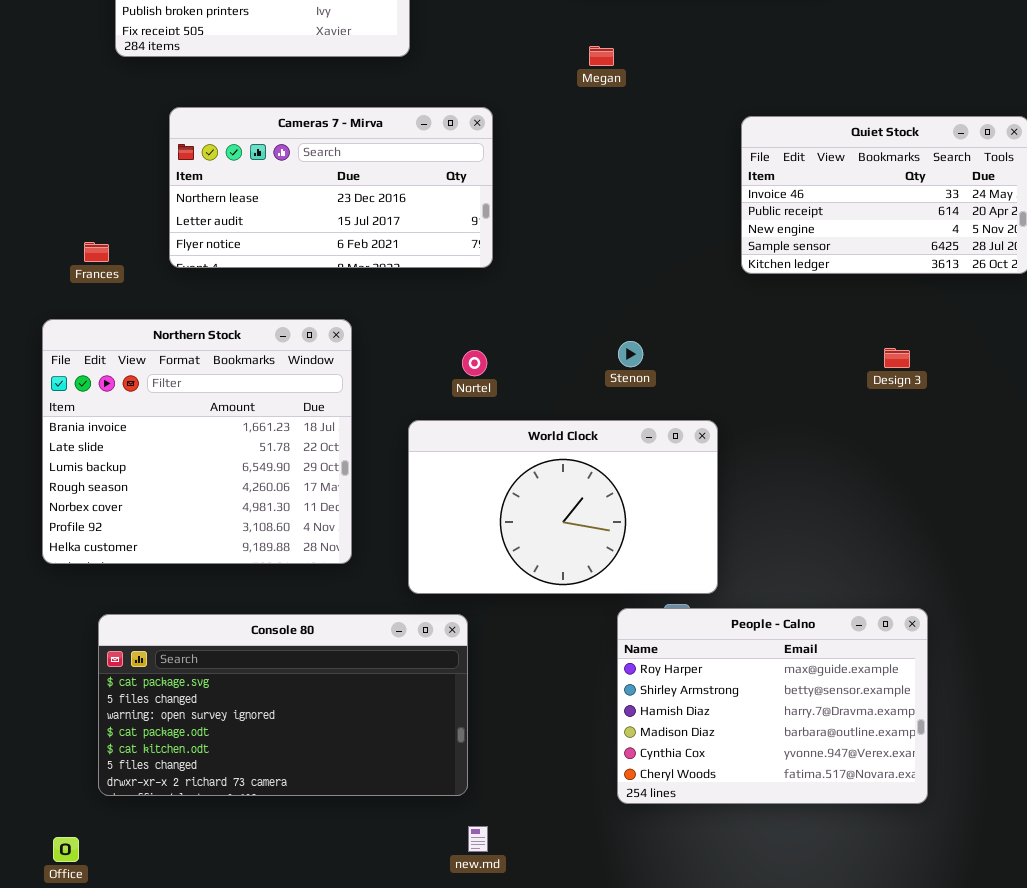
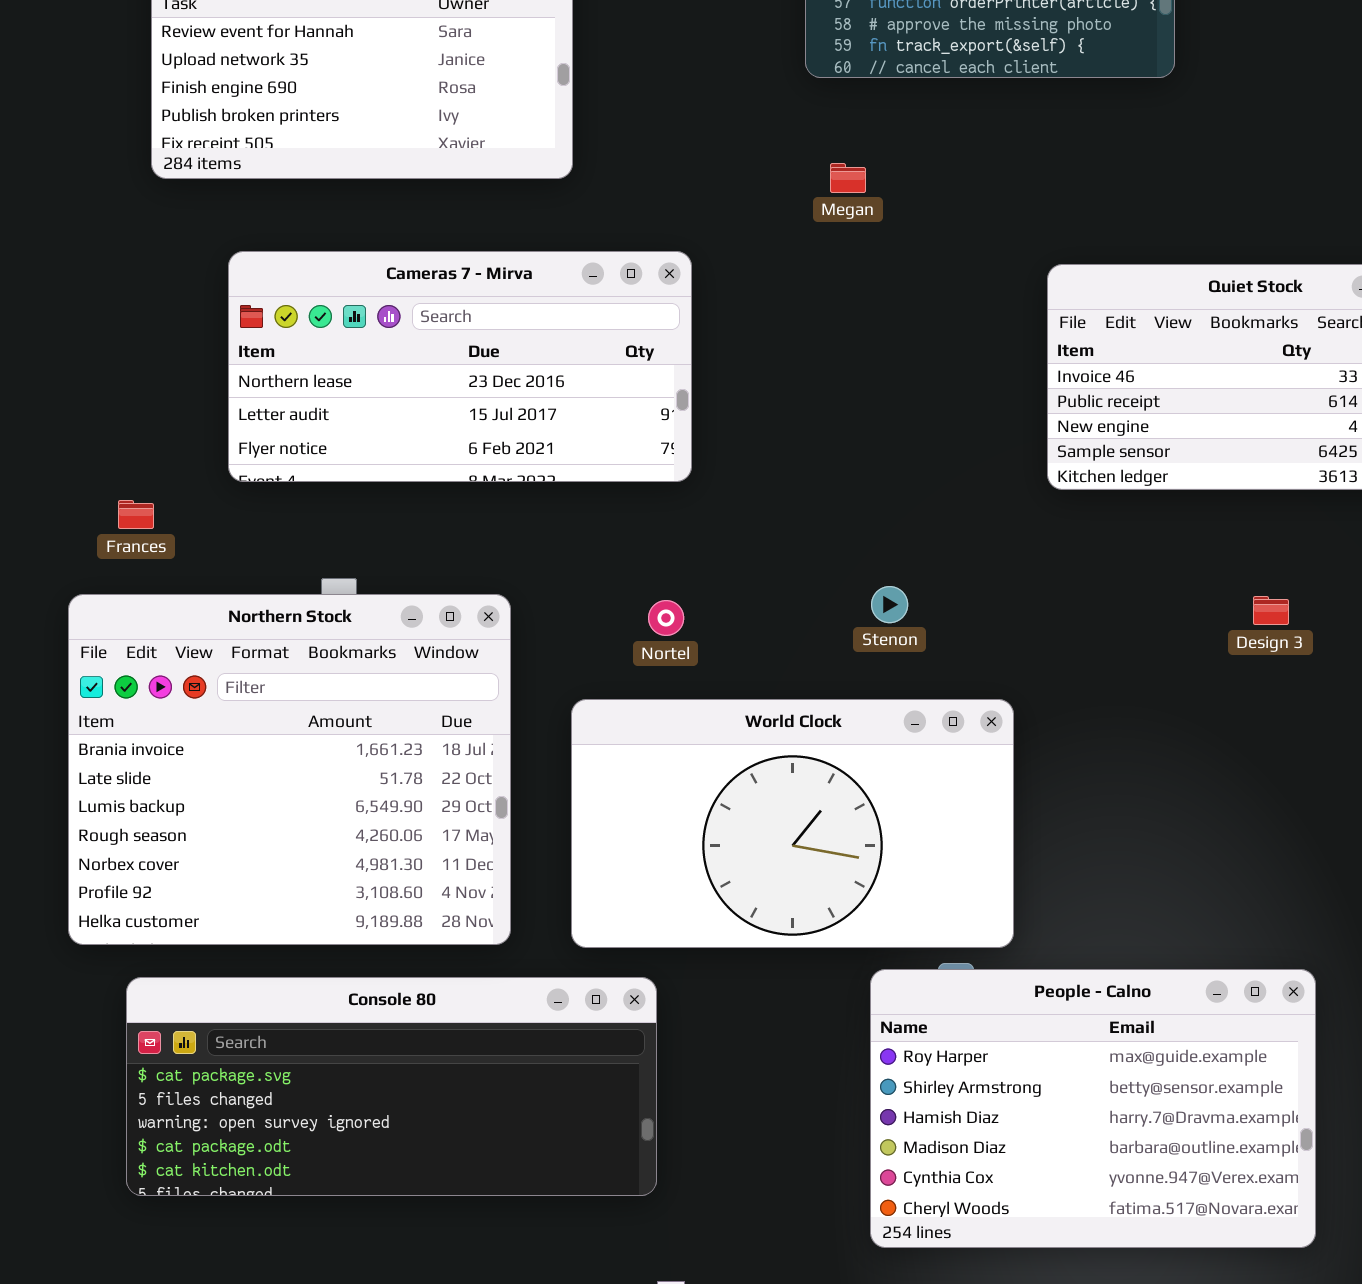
Frances: [84,242,109,262] -> [118,500,154,529], moved
Northern Stock: [42,319,352,564] -> [68,594,511,945], moved
Console 80: [98,614,468,796] -> [126,977,657,1196], resized

